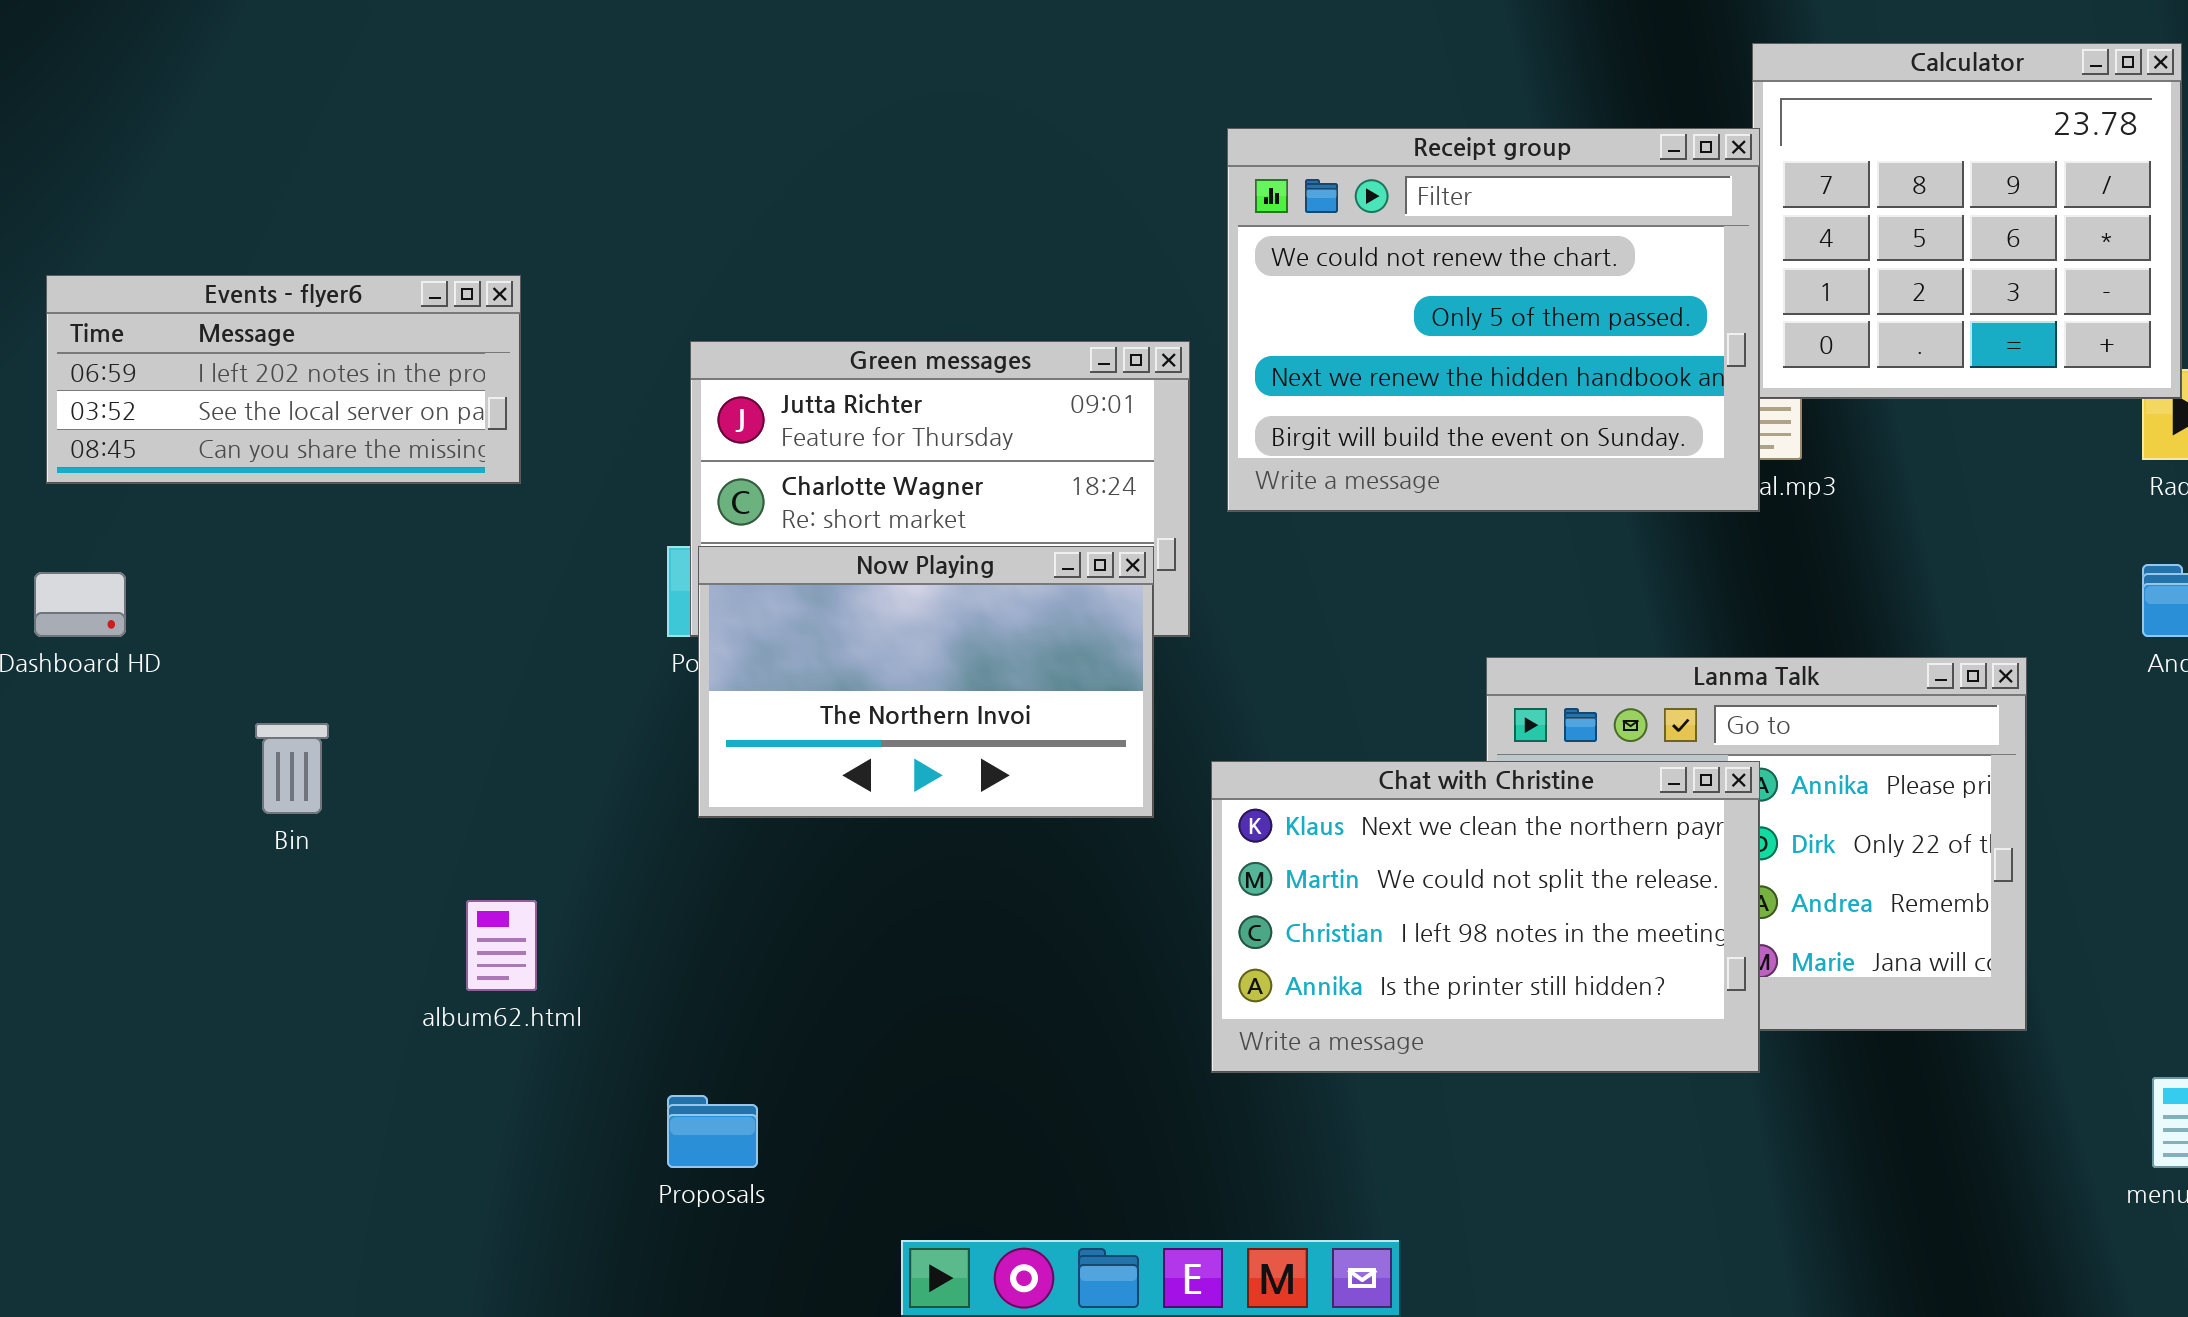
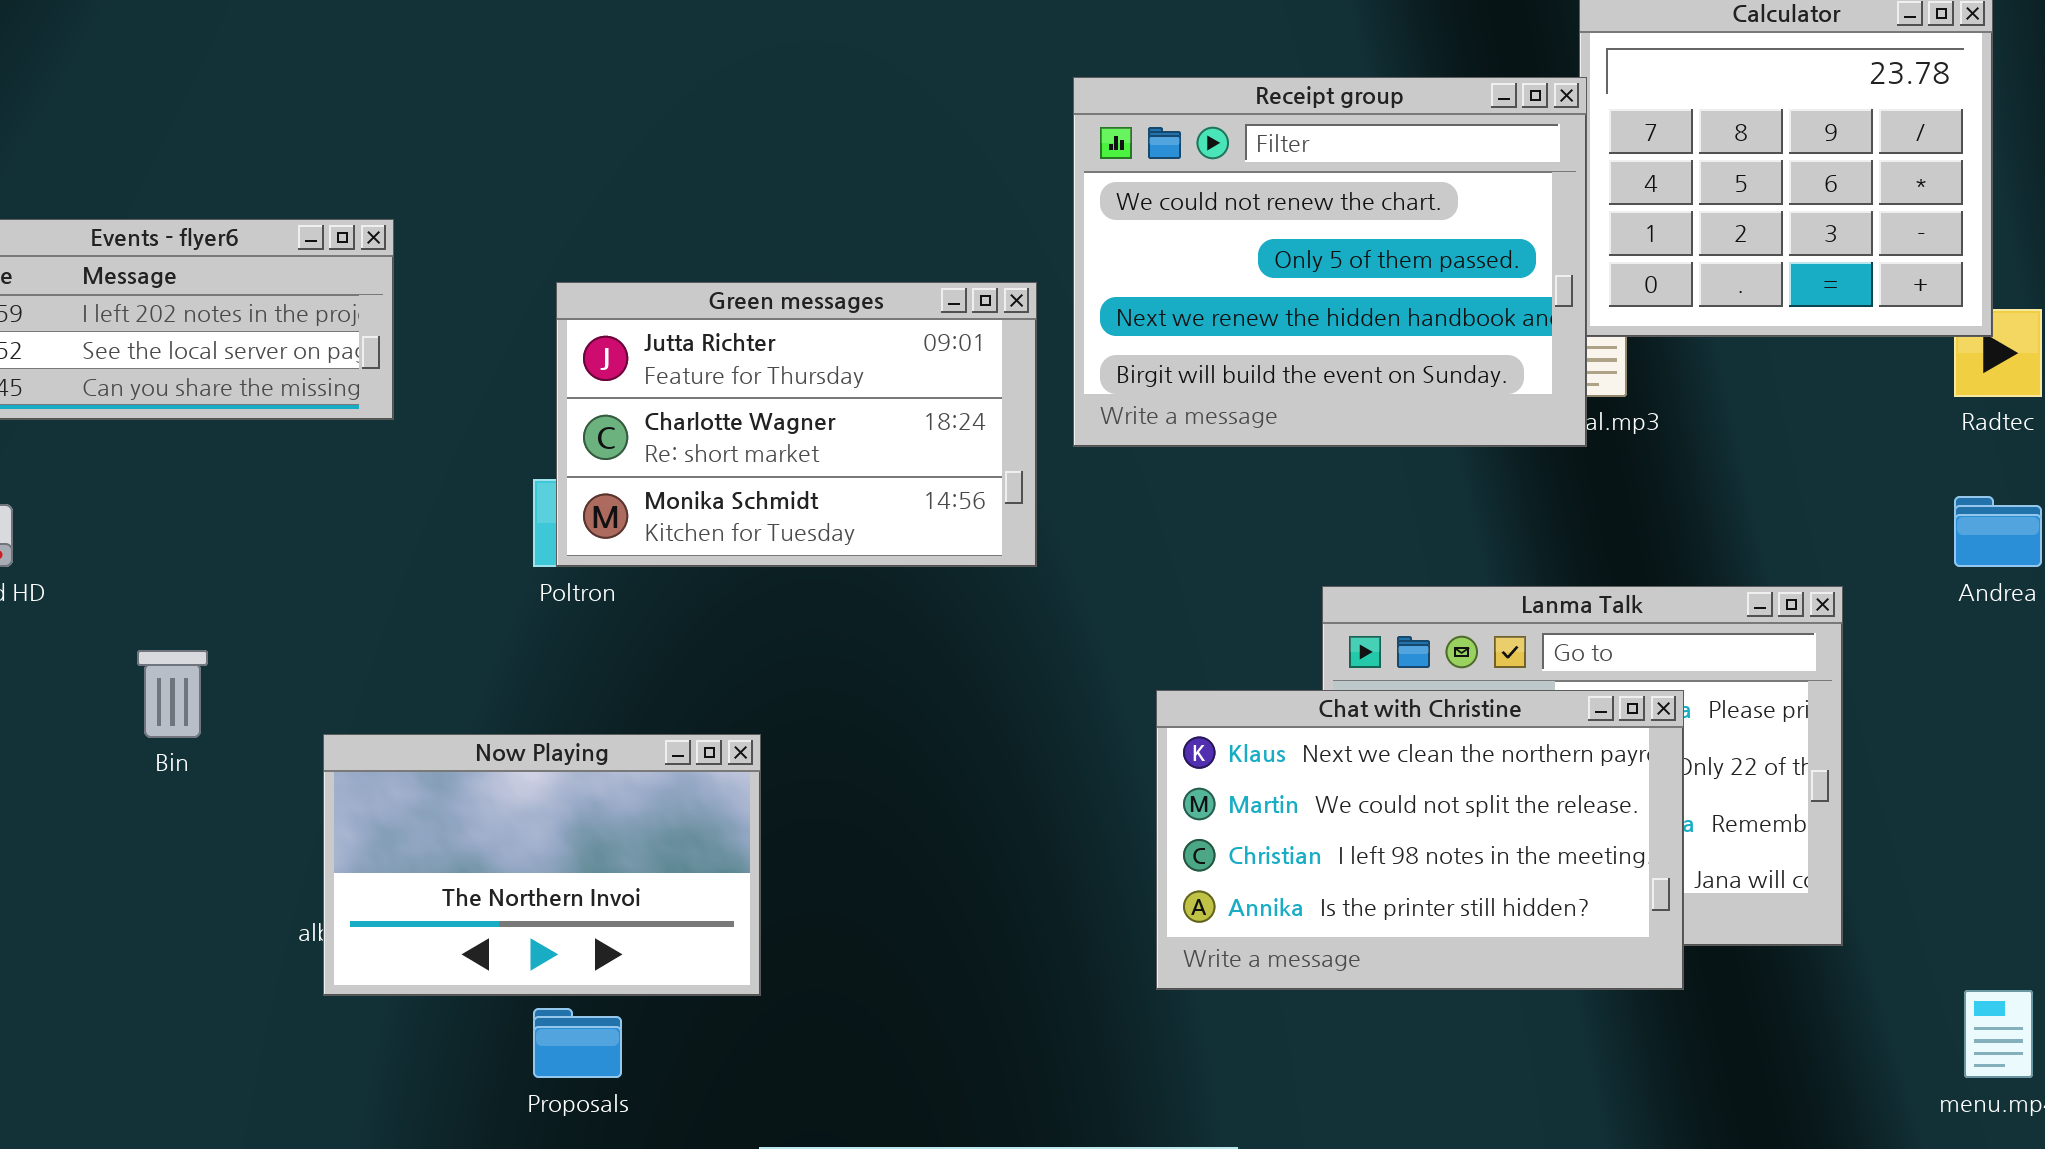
Now Playing: [698,546,1154,818] -> [323,734,761,996], moved
Chat with Christine: [1211,761,1760,1073] -> [1156,690,1684,990], moved

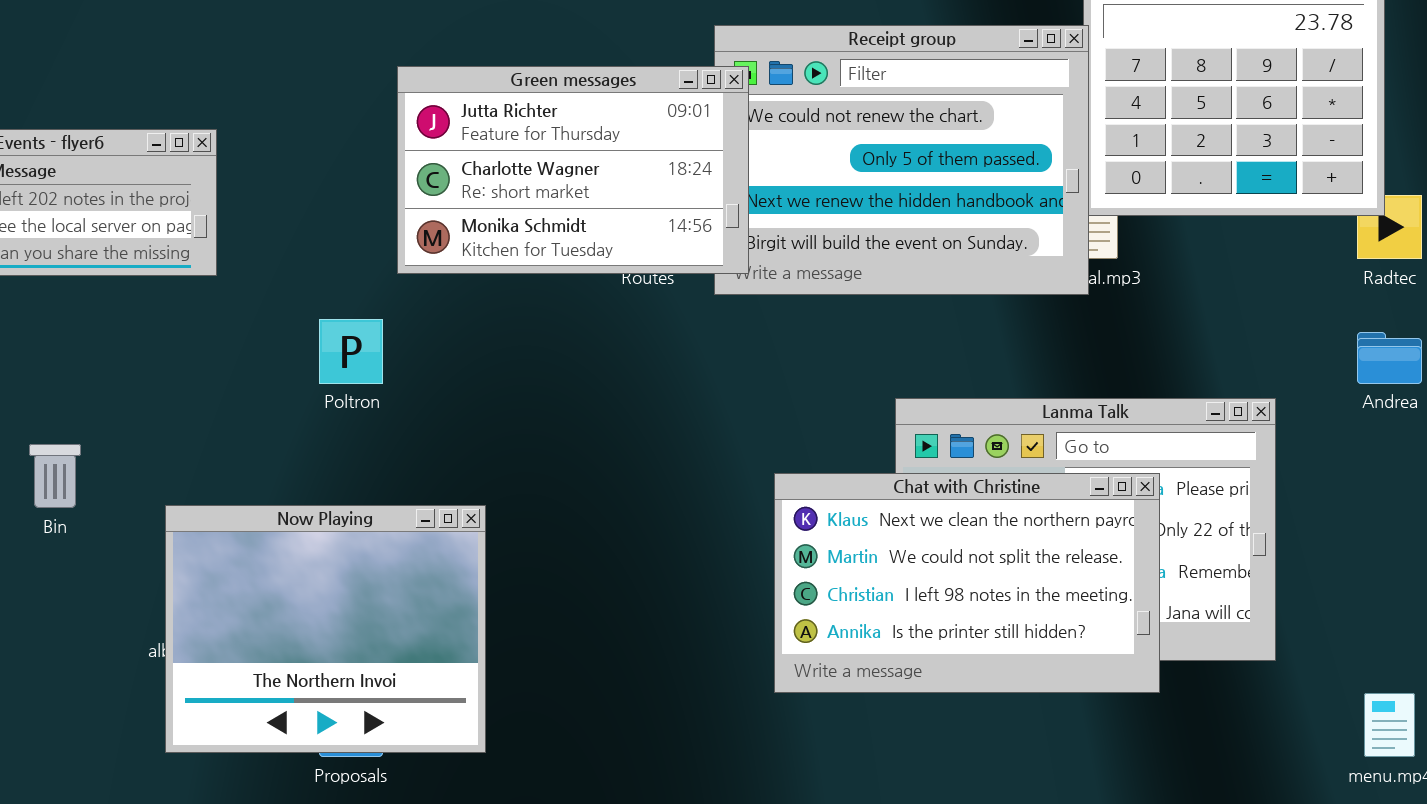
Green messages: [556,282,1037,567] -> [397,66,749,274], moved
Now Playing: [323,734,761,996] -> [165,505,486,753], resized

